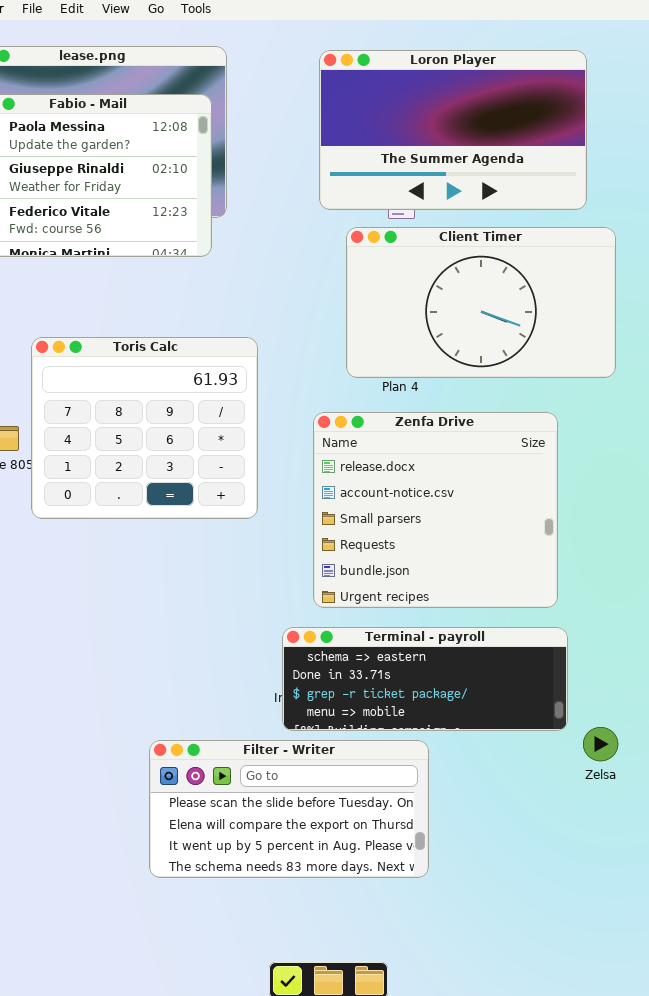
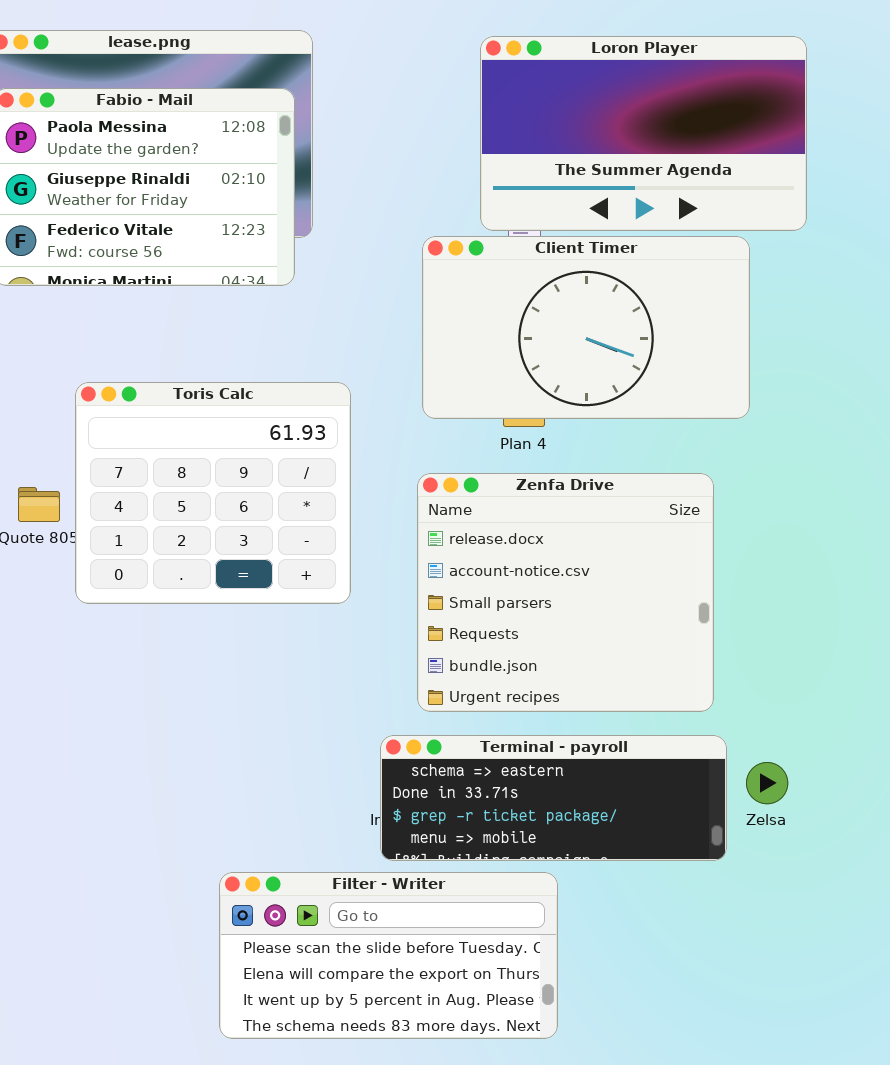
Loron Player: [319,50,587,210] -> [480,36,807,231], moved
Client Timer: [346,227,616,378] -> [422,236,750,419], moved
Zelsa: [583,727,618,761] -> [746,762,788,804], moved

